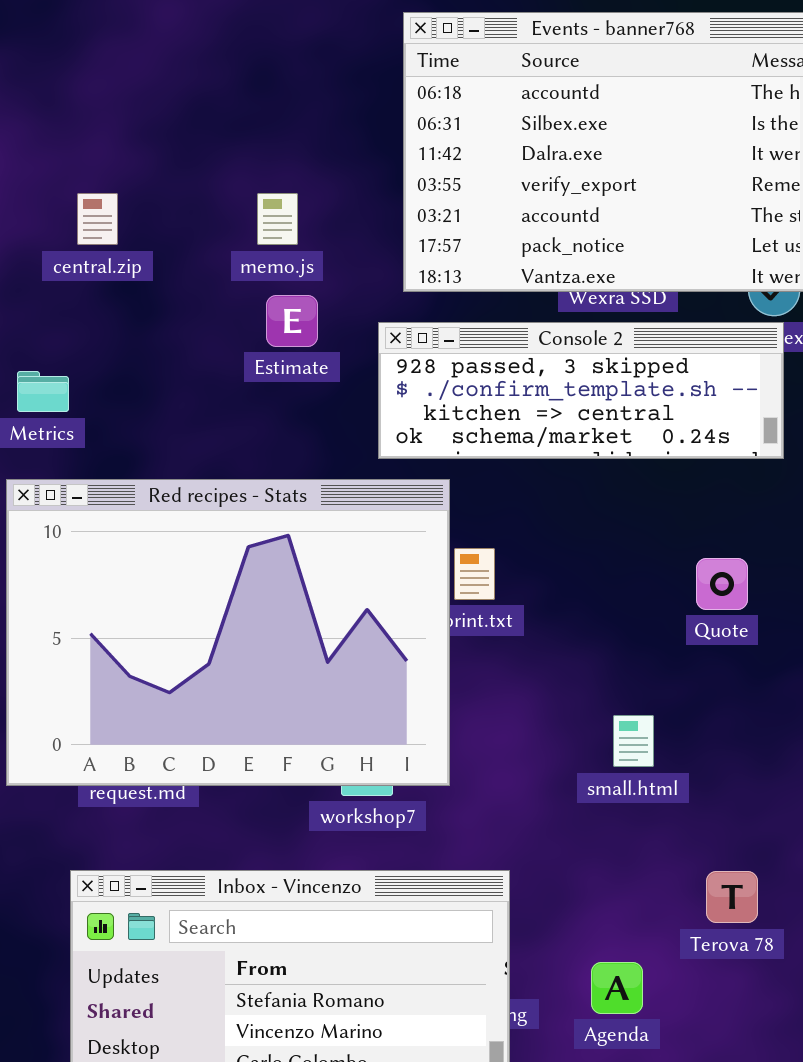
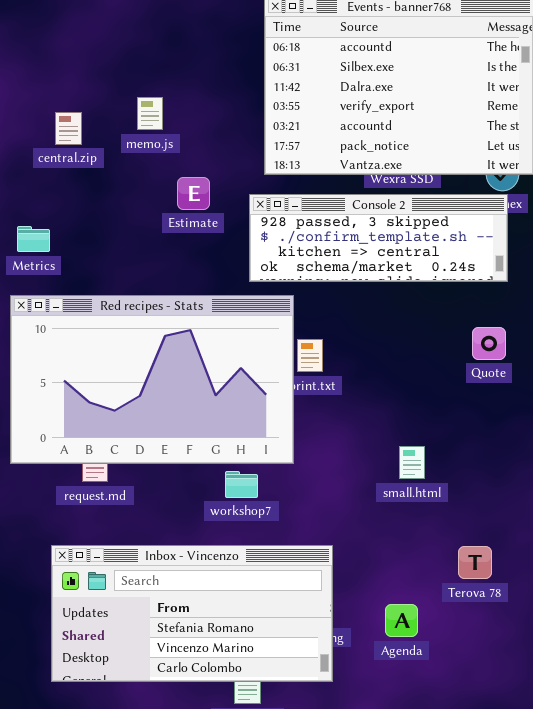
memo.js: [257,193,298,245] -> [137,97,163,130], moved
Red recipes - Stats: [6,479,450,786] -> [10,295,294,464], resized
Quote: [696,558,748,610] -> [472,327,506,360], moved

